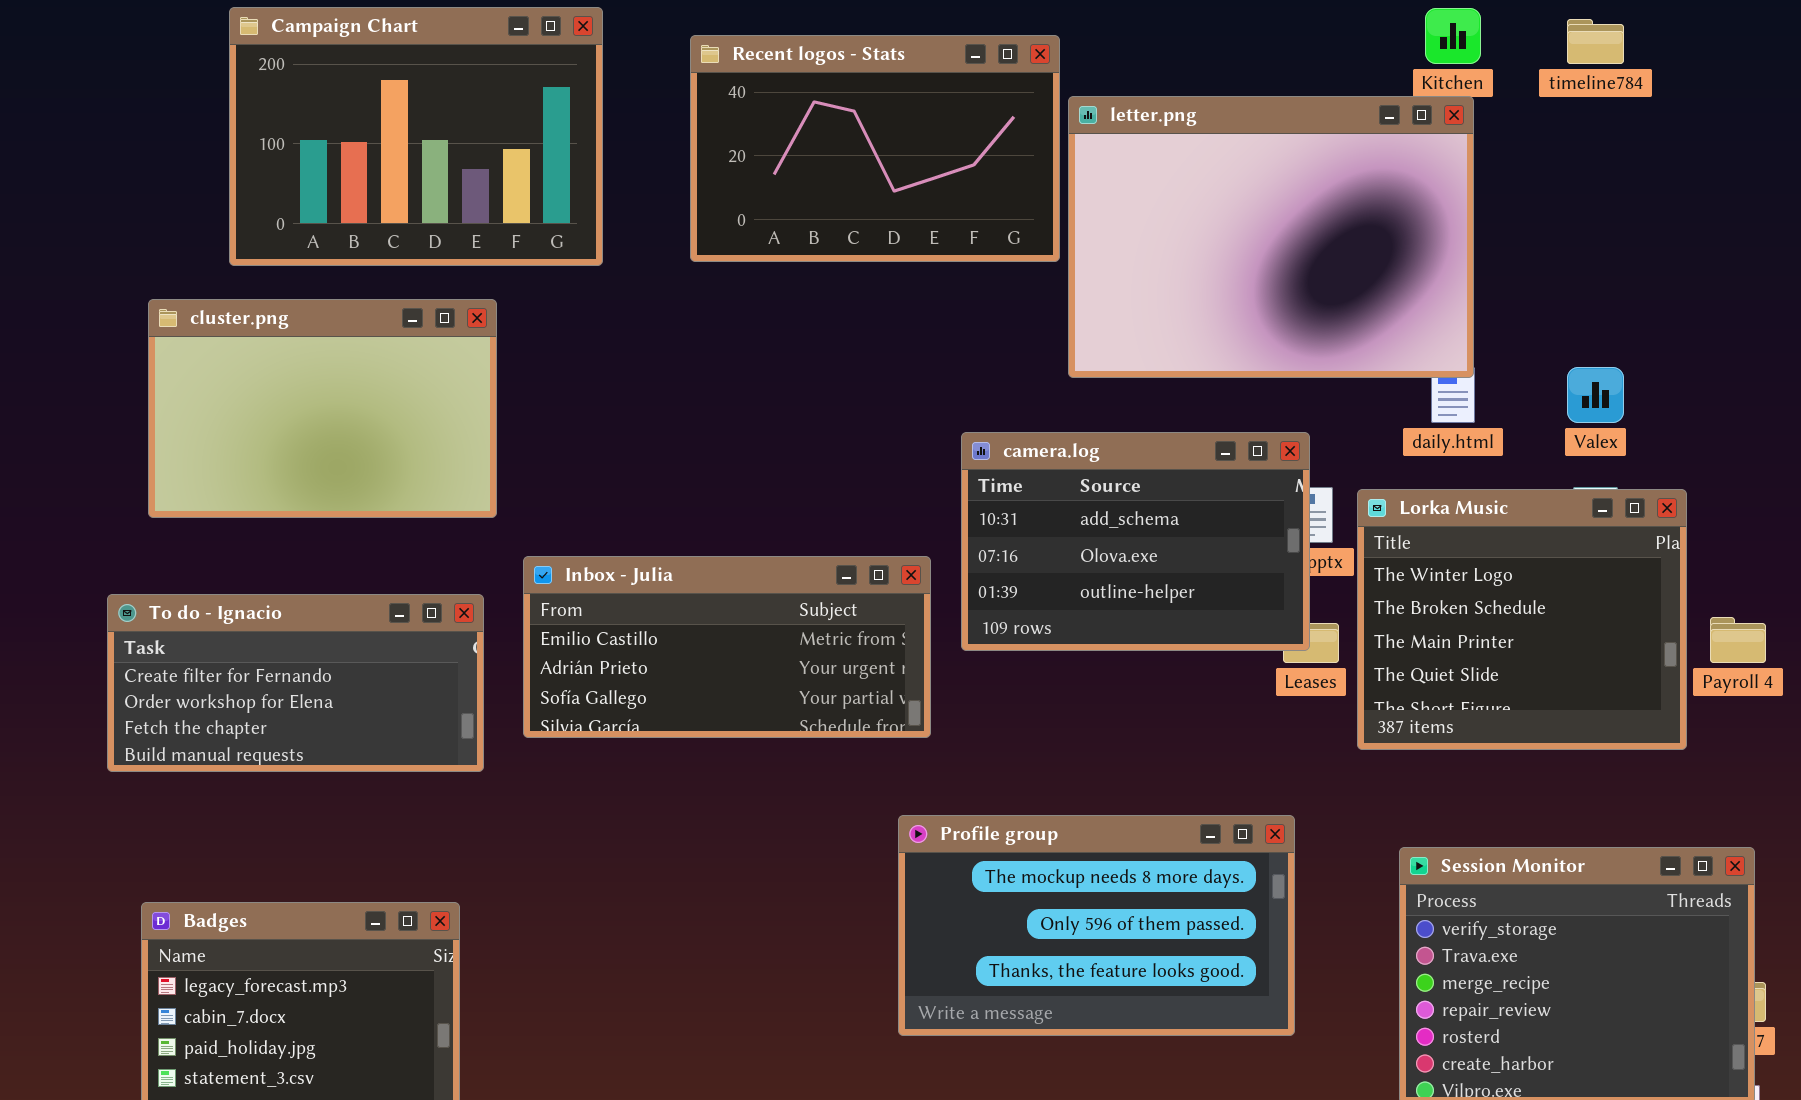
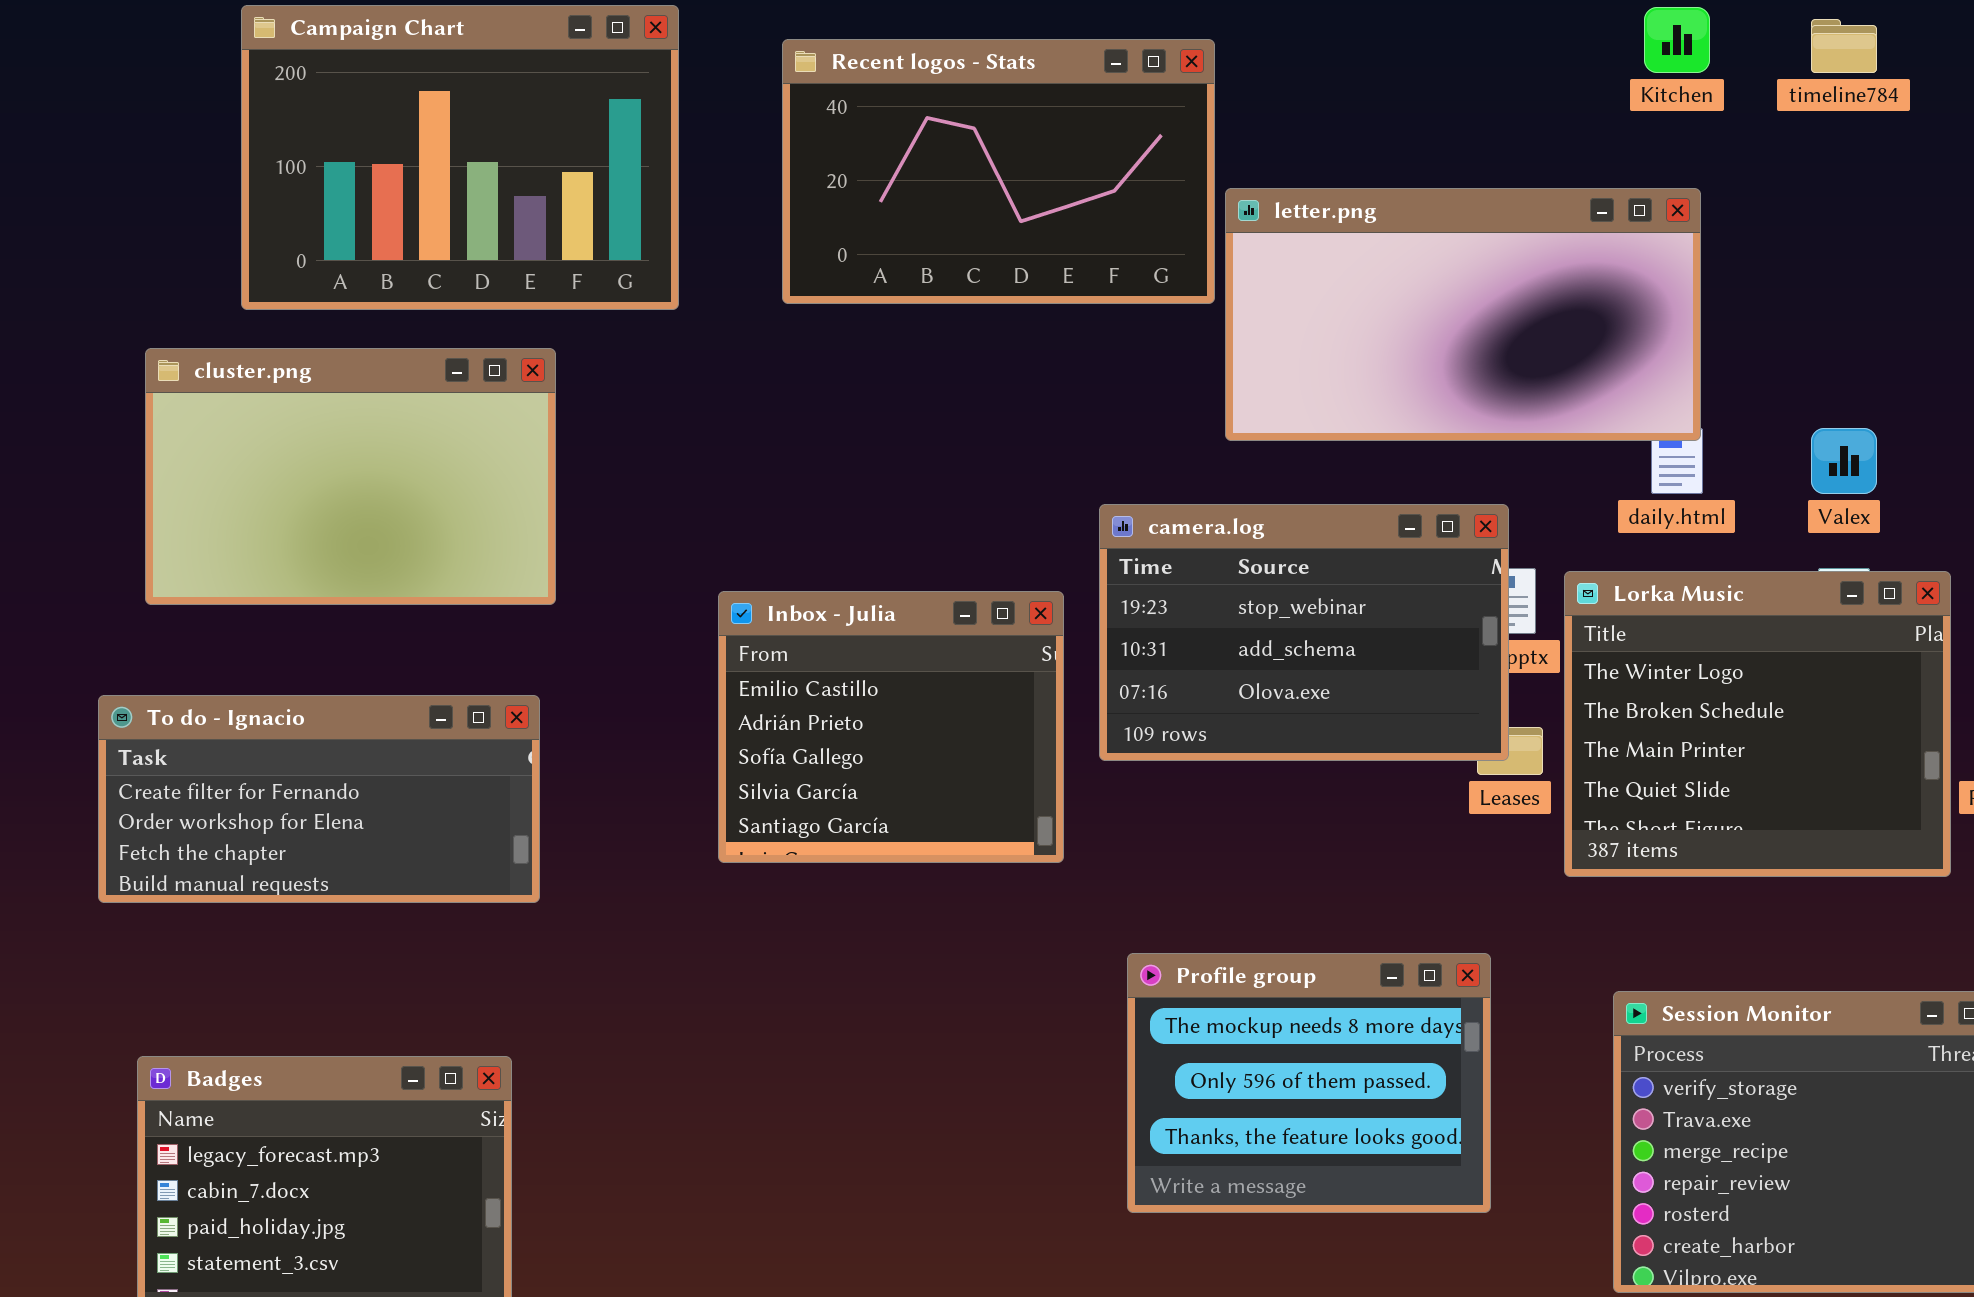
letter.png: [1068,96,1474,378] -> [1225,188,1701,441], resized
camera.log: [961,432,1310,651] -> [1099,504,1509,761], scrolled up 1 row
Inbox - Julia: [523,556,931,738] -> [718,591,1064,863], resized
Profile group: [898,815,1295,1036] -> [1127,953,1491,1213], resized

